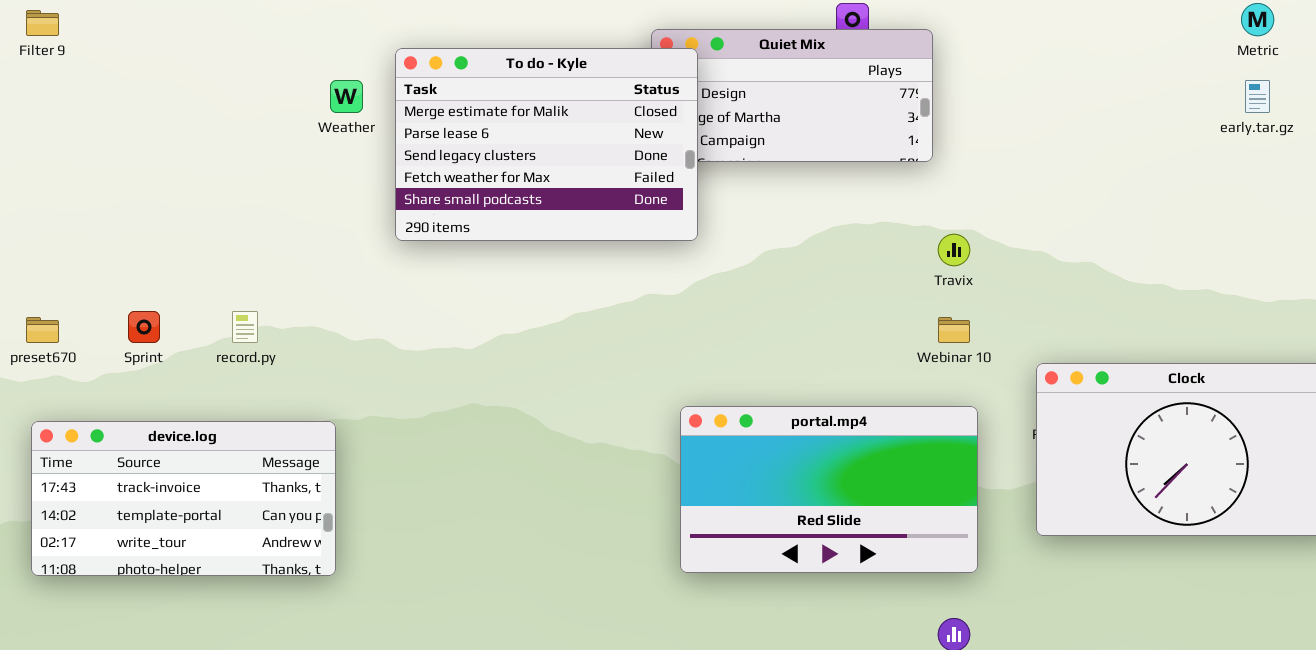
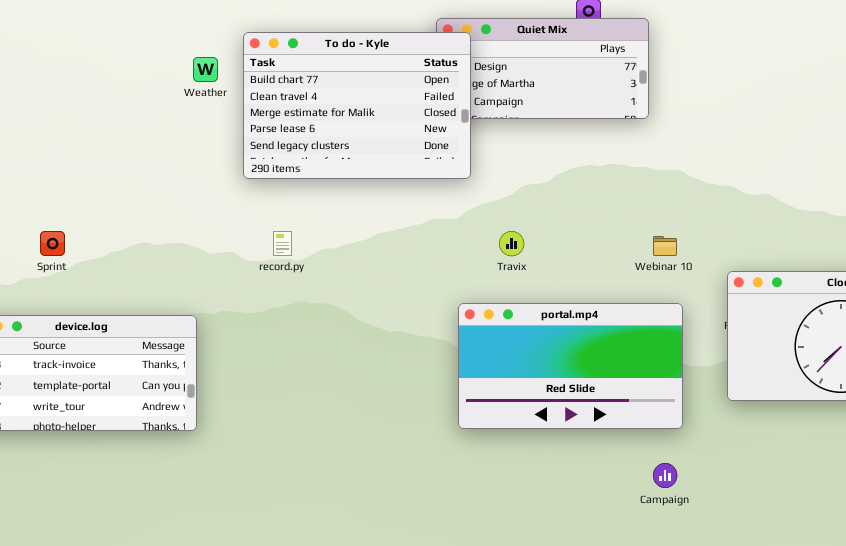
To do - Kyle: [395,48,698,241] -> [243,32,471,179], scrolled up 2 rows
Travix: [938,234,970,266] -> [499,231,524,256], moved
record.py: [232,311,258,343] -> [273,231,292,256], moved

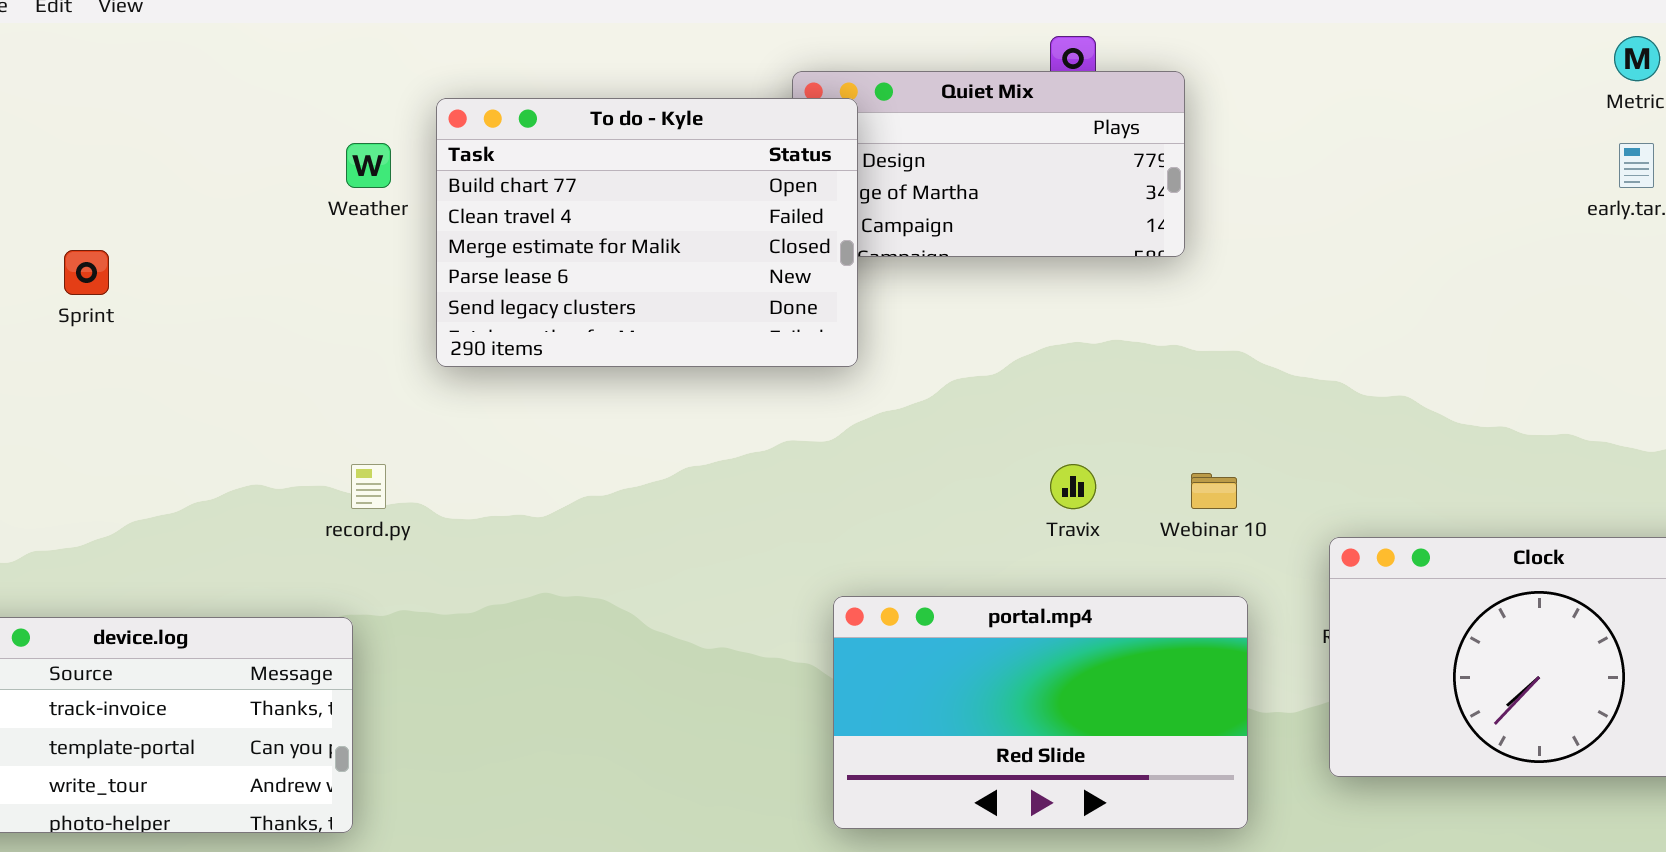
Sprint: [40,231,65,256] -> [64,250,109,295], moved
record.py: [273,231,292,256] -> [351,464,386,509], moved
Travix: [499,231,524,256] -> [1050,464,1096,509], moved

